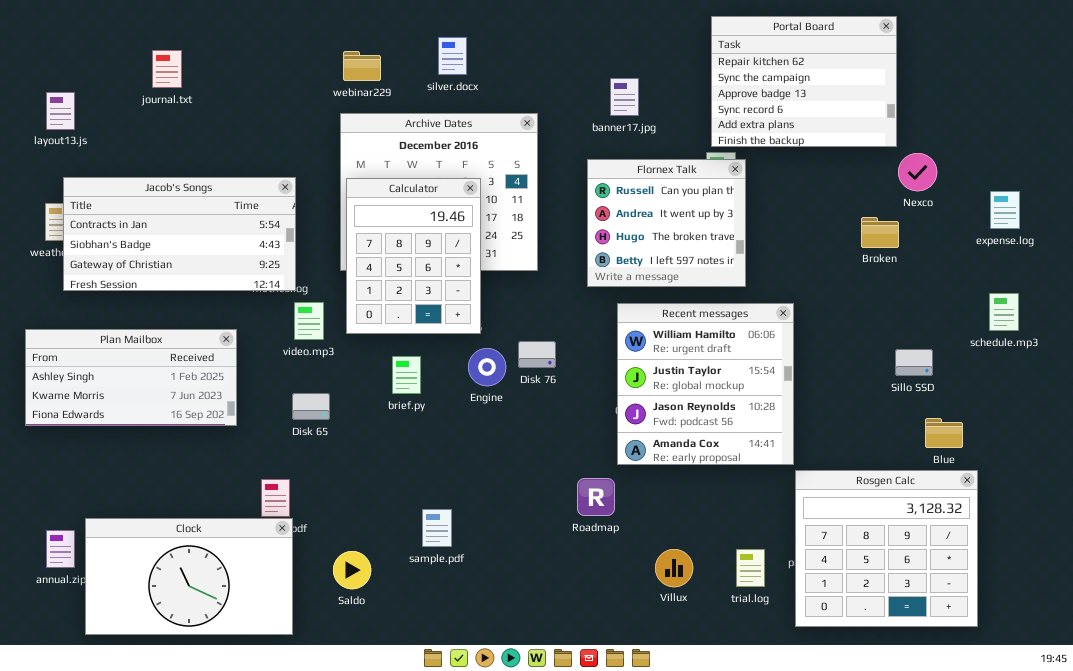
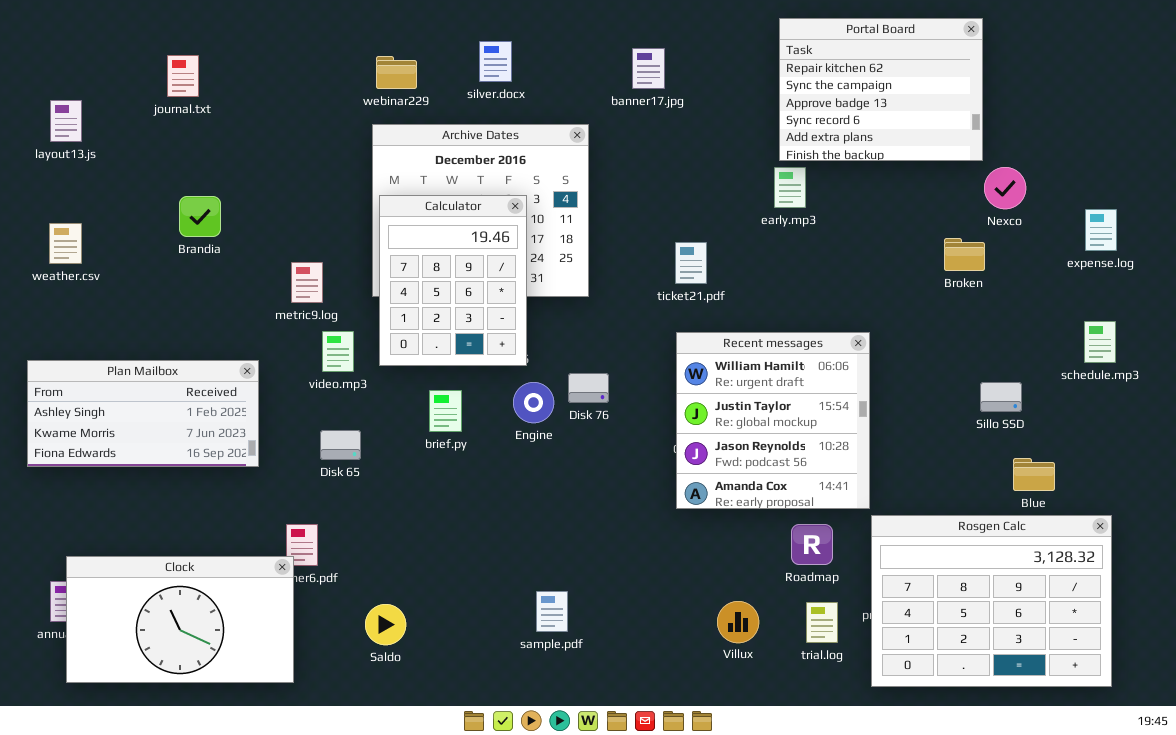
banner17.jpg: [610,78,639,116] -> [632,48,665,89], moved
Flornex Talk: [587,159,746,287] -> none, closed
Jacob's Songs: [63,177,296,291] -> none, closed
Rosgen Calc: [795,470,978,627] -> [871,515,1112,687], resized
Roadmap: [577,478,615,516] -> [791,524,833,565], moved
sample.pdf: [422,509,452,547] -> [536,591,568,632], moved
Clock: [85,518,293,635] -> [66,556,294,683], moved

